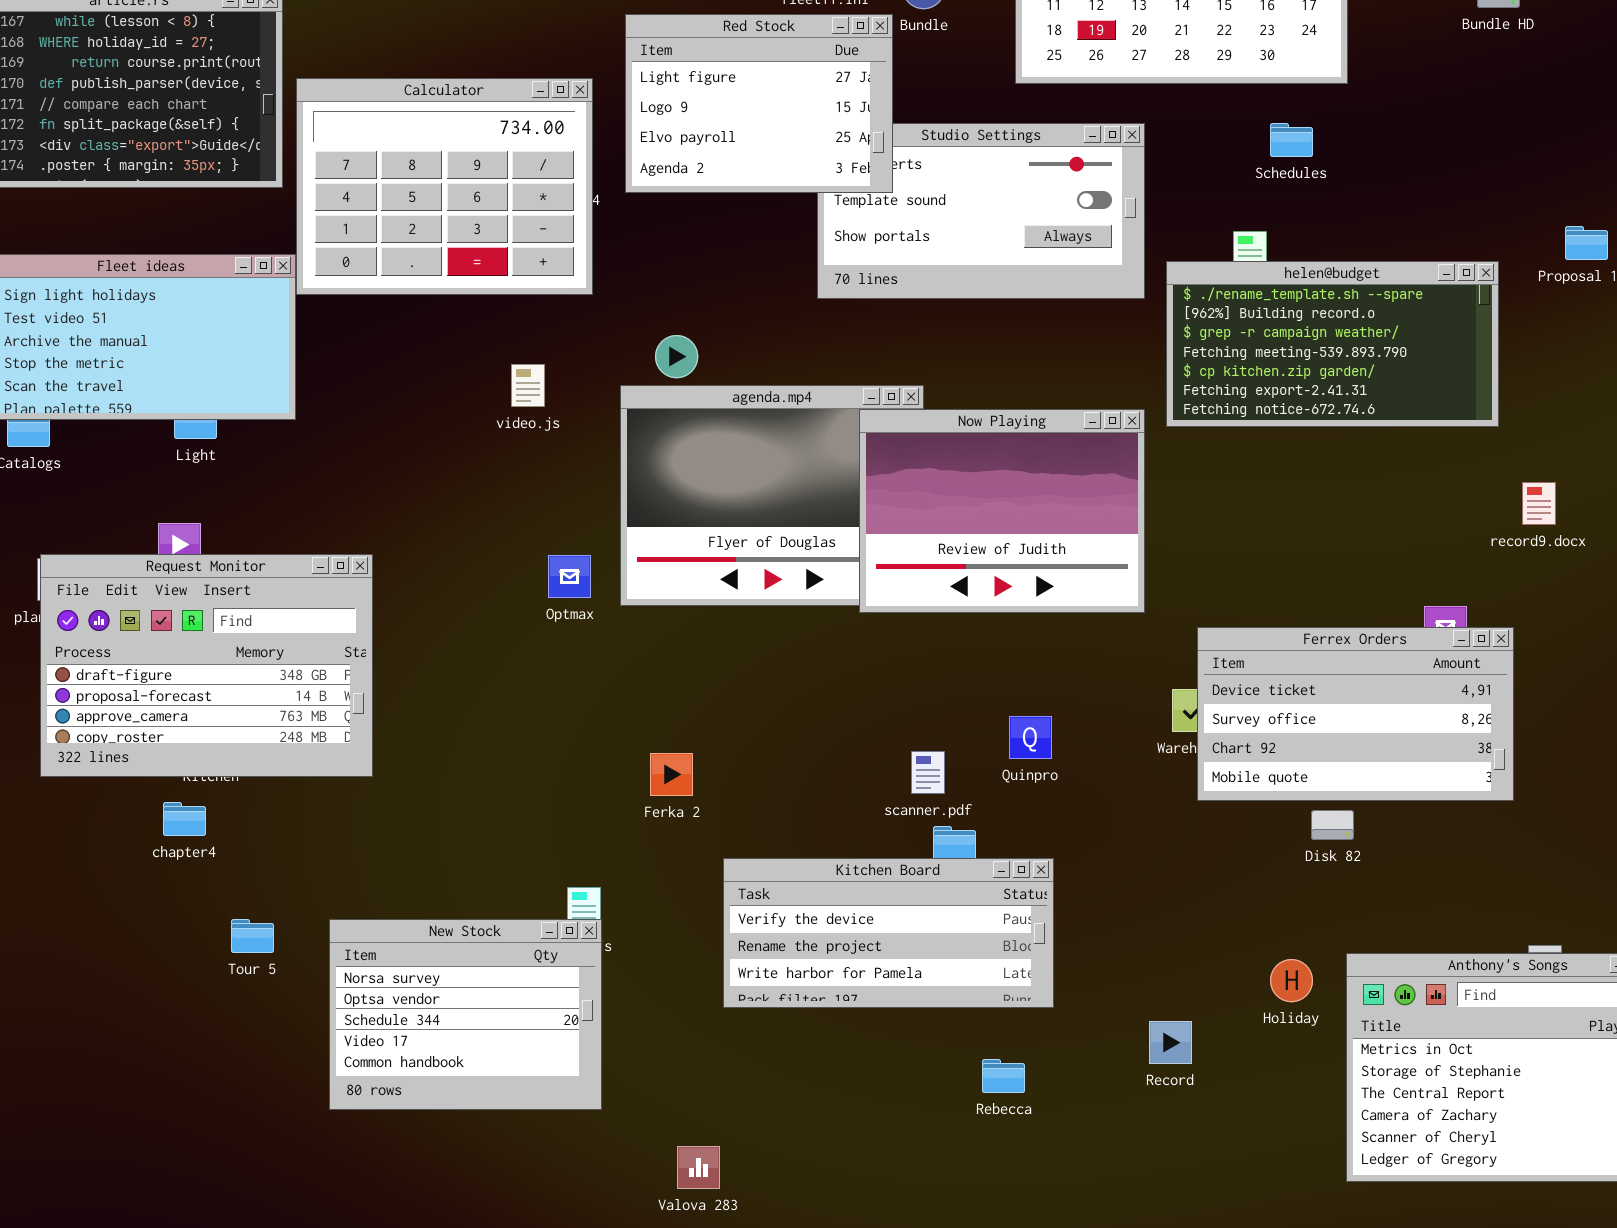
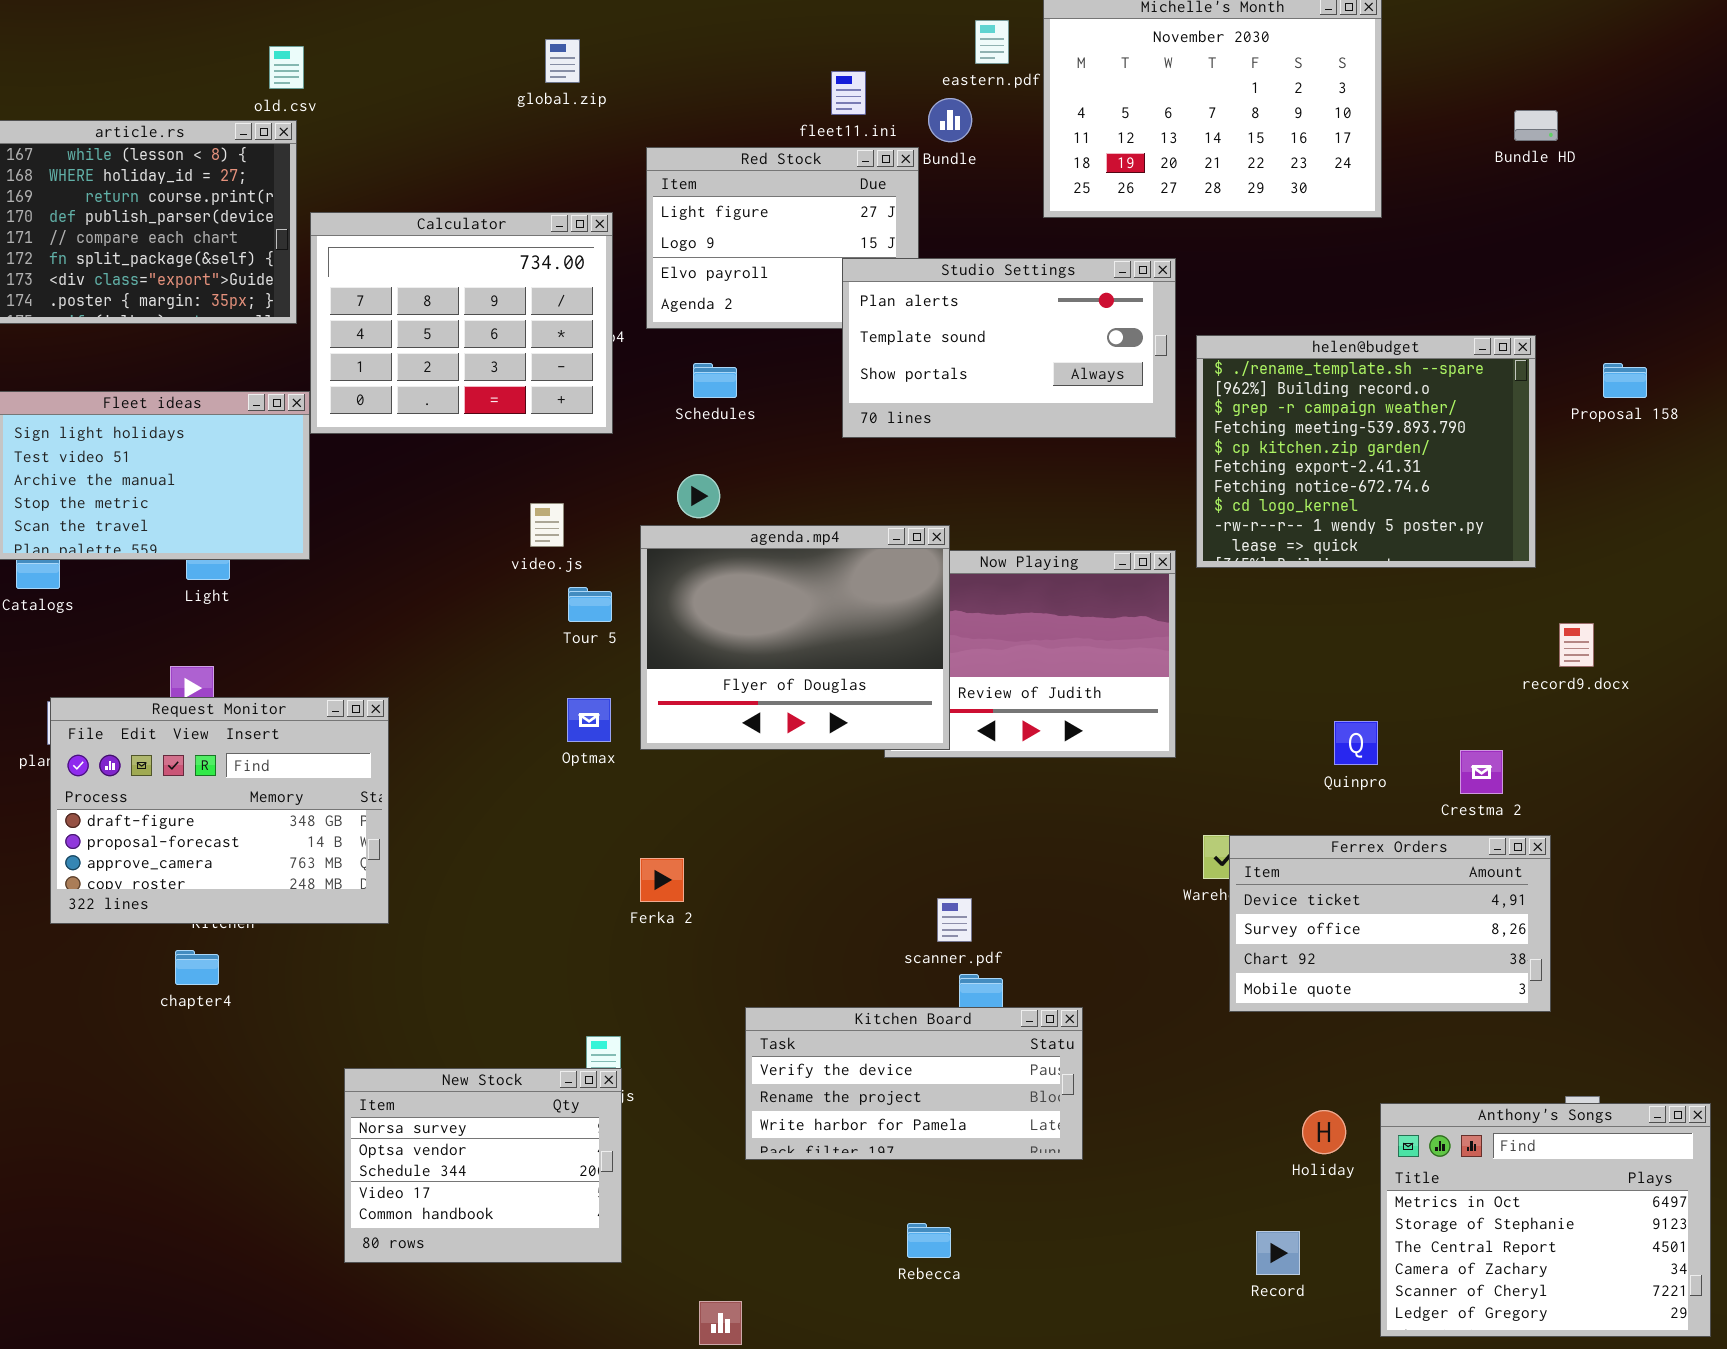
Studio Settings: [817,123,1145,299] -> [842,258,1176,438], raised
Schedules: [1270,123,1313,157] -> [693,363,737,398], moved
helen@budget: [1166,261,1499,427] -> [1196,335,1536,568], resized
agenda.mp4: [620,385,924,606] -> [640,525,950,750], raised
Ferrex Orders: [1197,627,1514,801] -> [1229,835,1551,1012], moved
Quinpro: [1009,716,1052,759] -> [1334,721,1378,765], moved
Ferka 2: [650,753,693,796] -> [640,858,684,902], moved
Tour 5: [231,919,274,953] -> [568,587,612,622], moved
Record: [1149,1021,1192,1064] -> [1256,1231,1300,1275], moved
Rebecca: [982,1059,1025,1093] -> [907,1223,951,1258], moved

